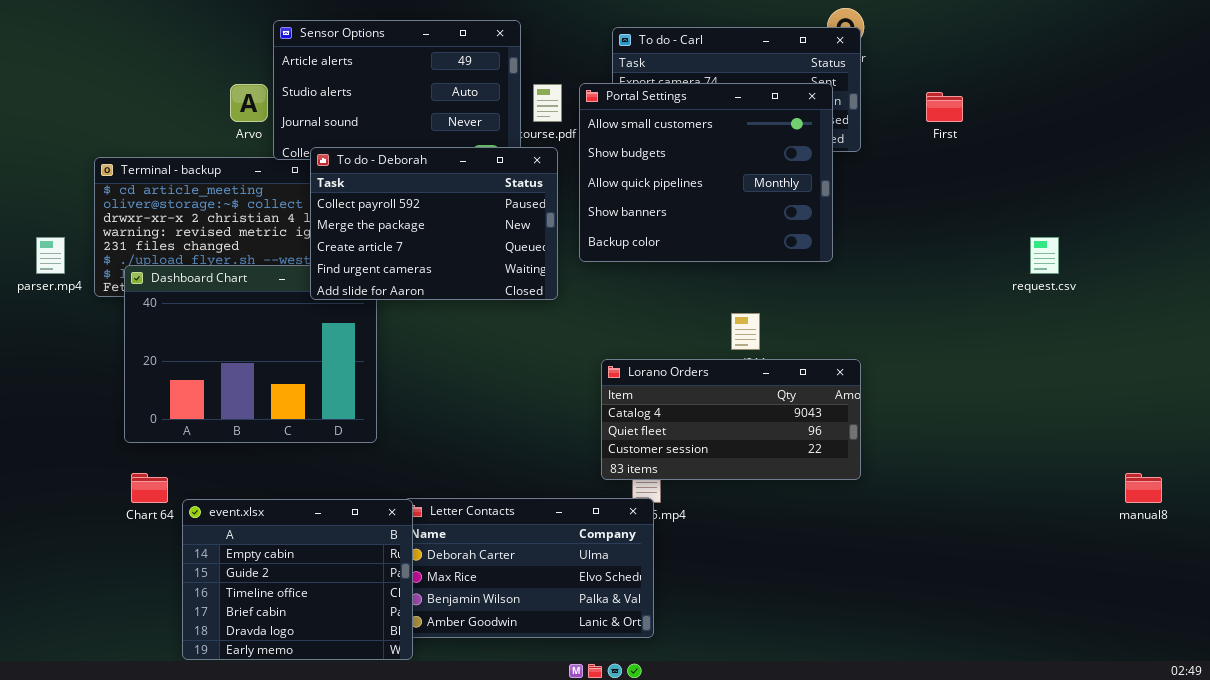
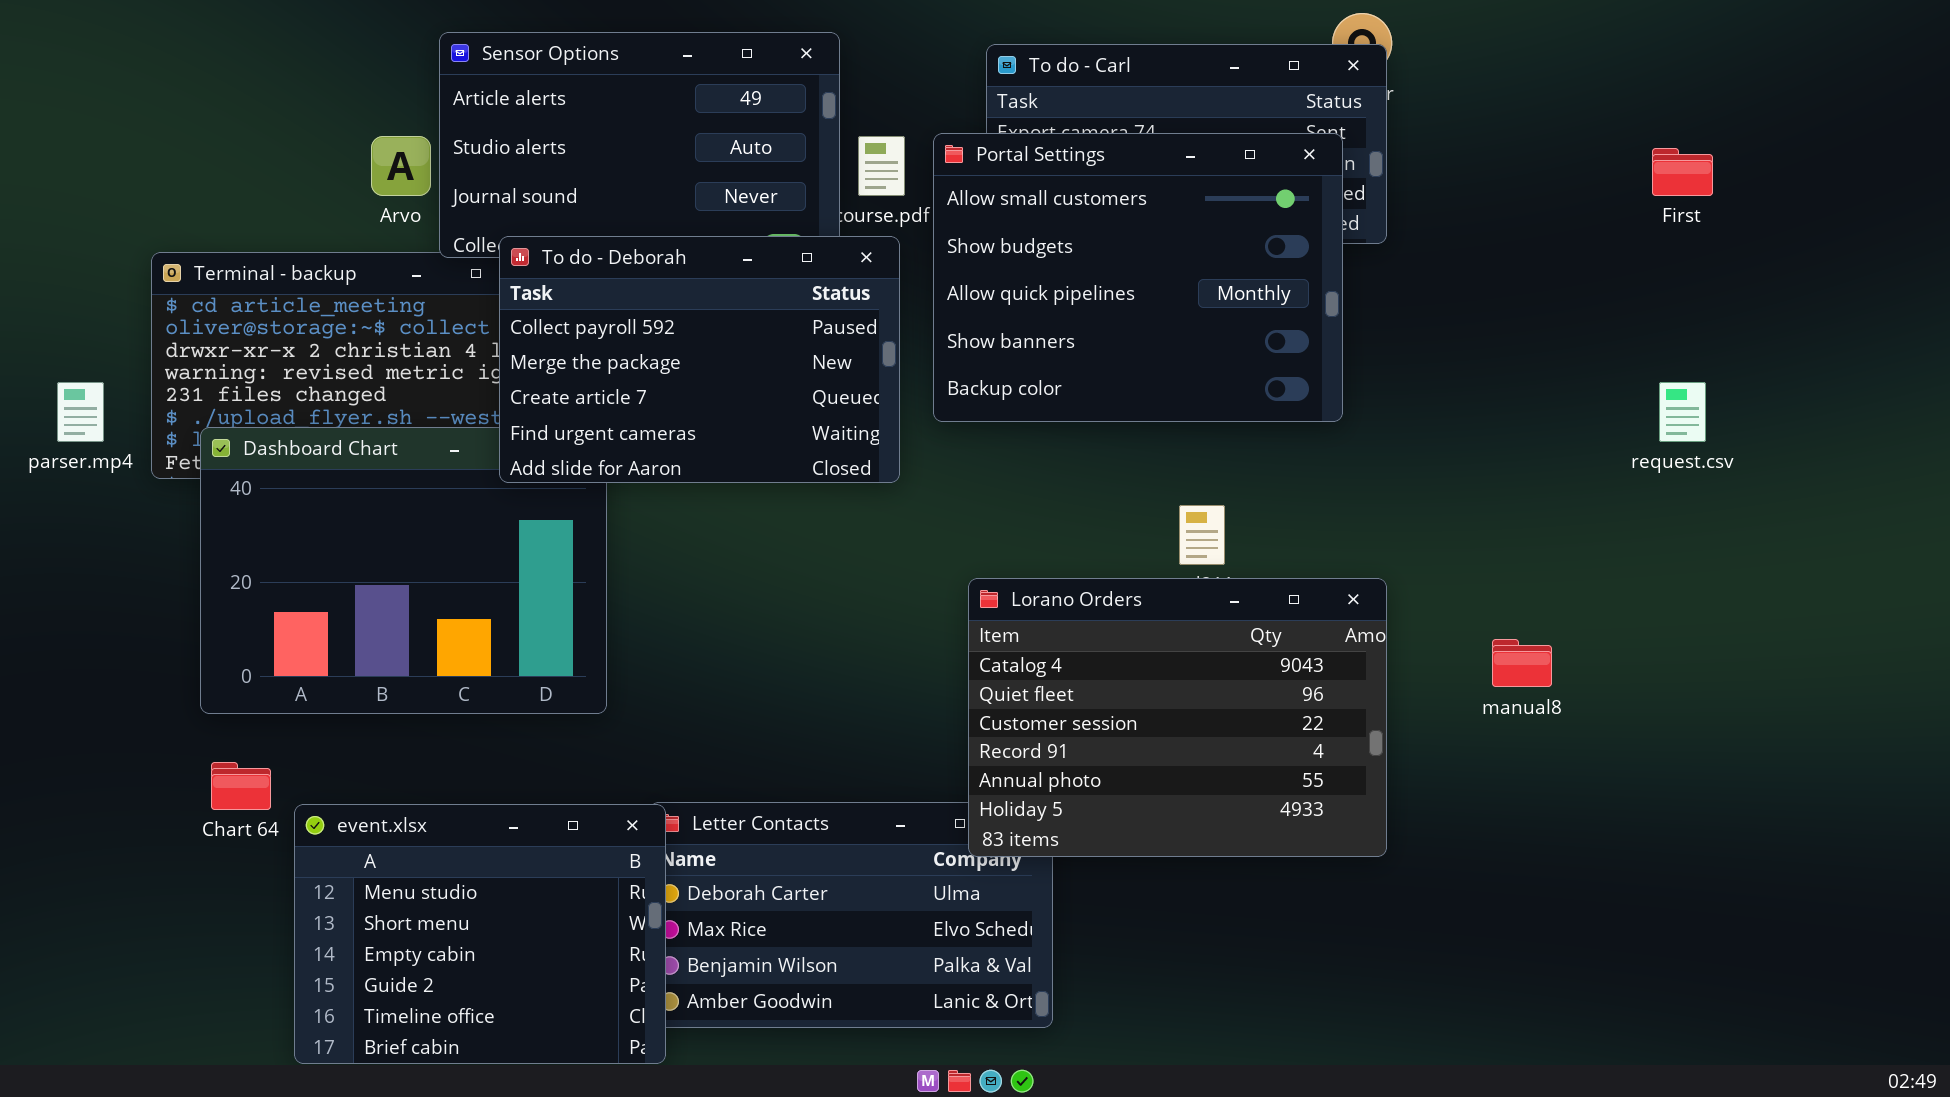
First: [926,92,963,122] -> [1652,148,1713,196], moved
Lorano Orders: [601,359,861,480] -> [968,578,1387,857], resized
manual8: [1125,473,1162,503] -> [1492,639,1552,687], moved
event.xlsx: [182,499,413,660] -> [294,804,666,1064], scrolled up 2 rows

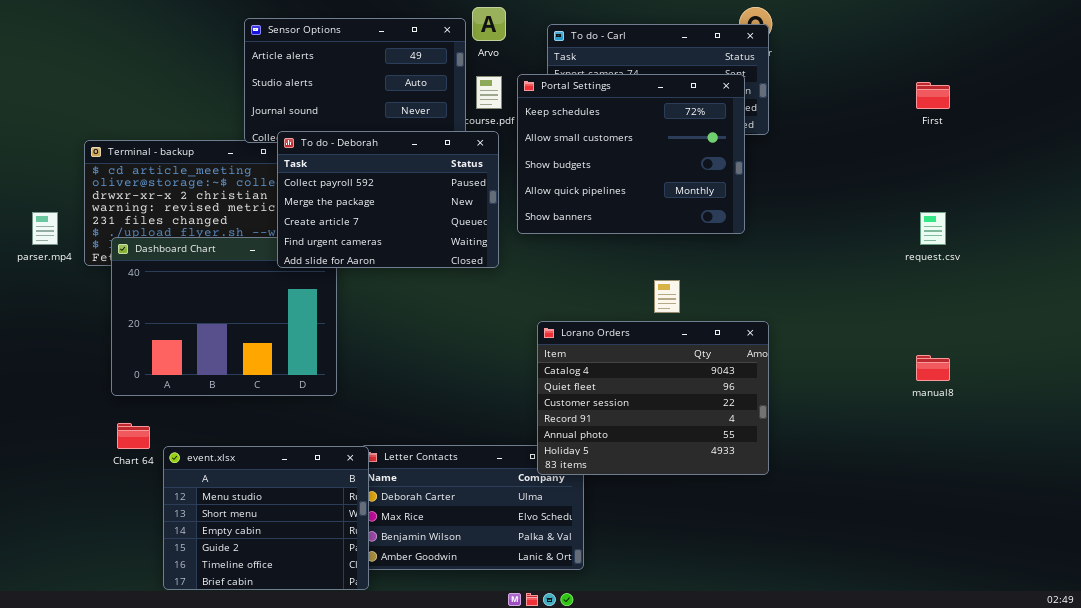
Portal Settings: [933,133,1343,422] -> [517,74,745,234], scrolled up 1 row
Arvo: [371,136,431,196] -> [472,7,506,41], moved
manual8: [1492,639,1552,687] -> [916,355,950,381], moved

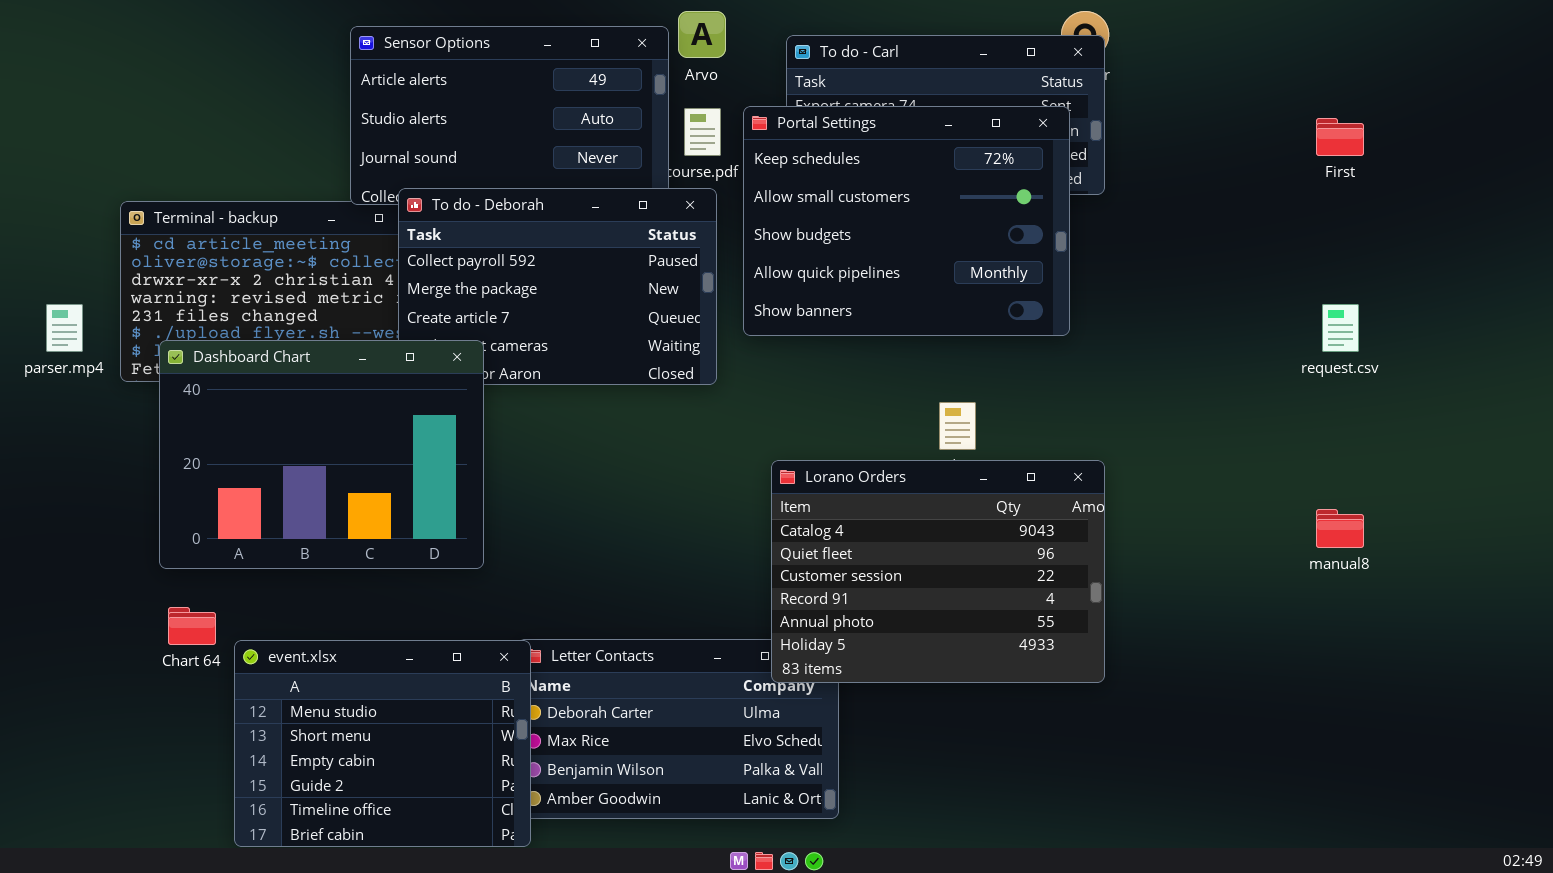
Dashboard Chart: [111,237,337,396] -> [159,340,484,569], raised

